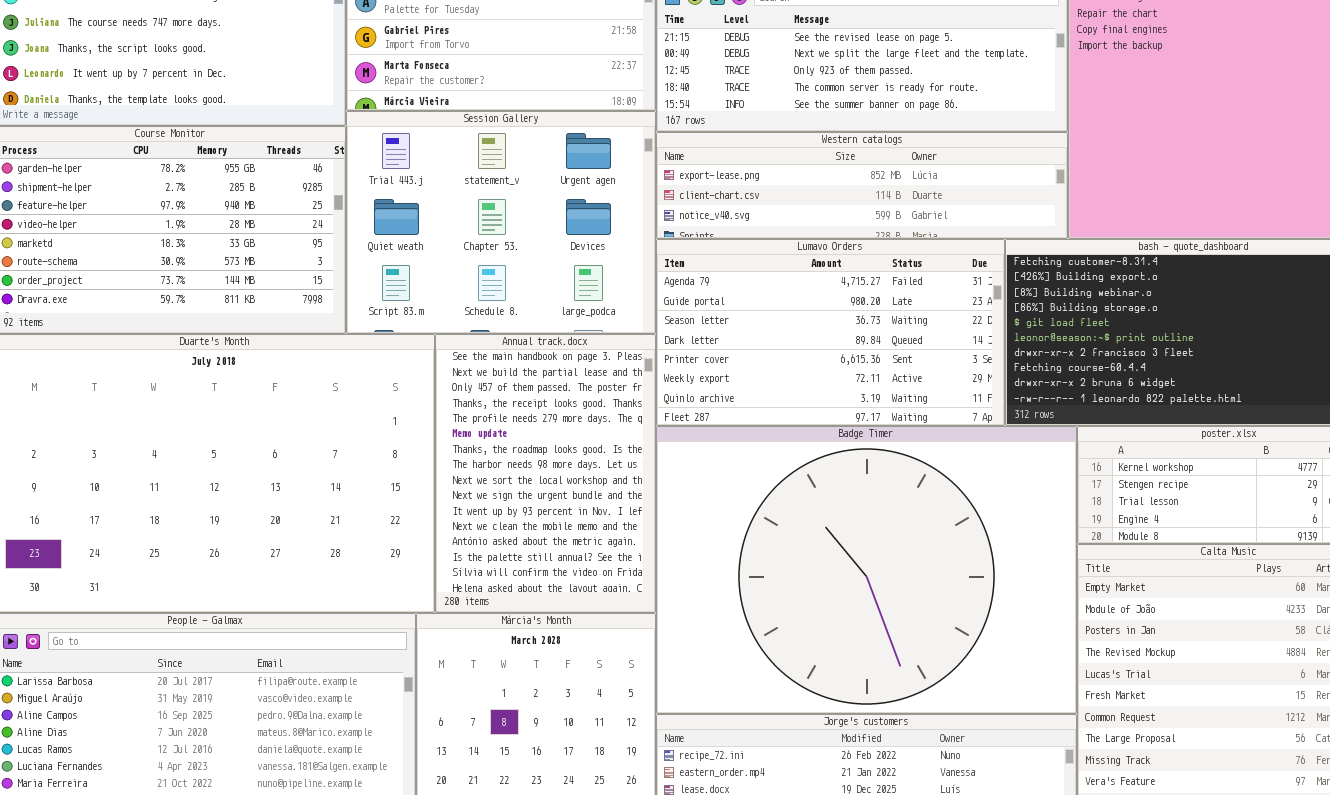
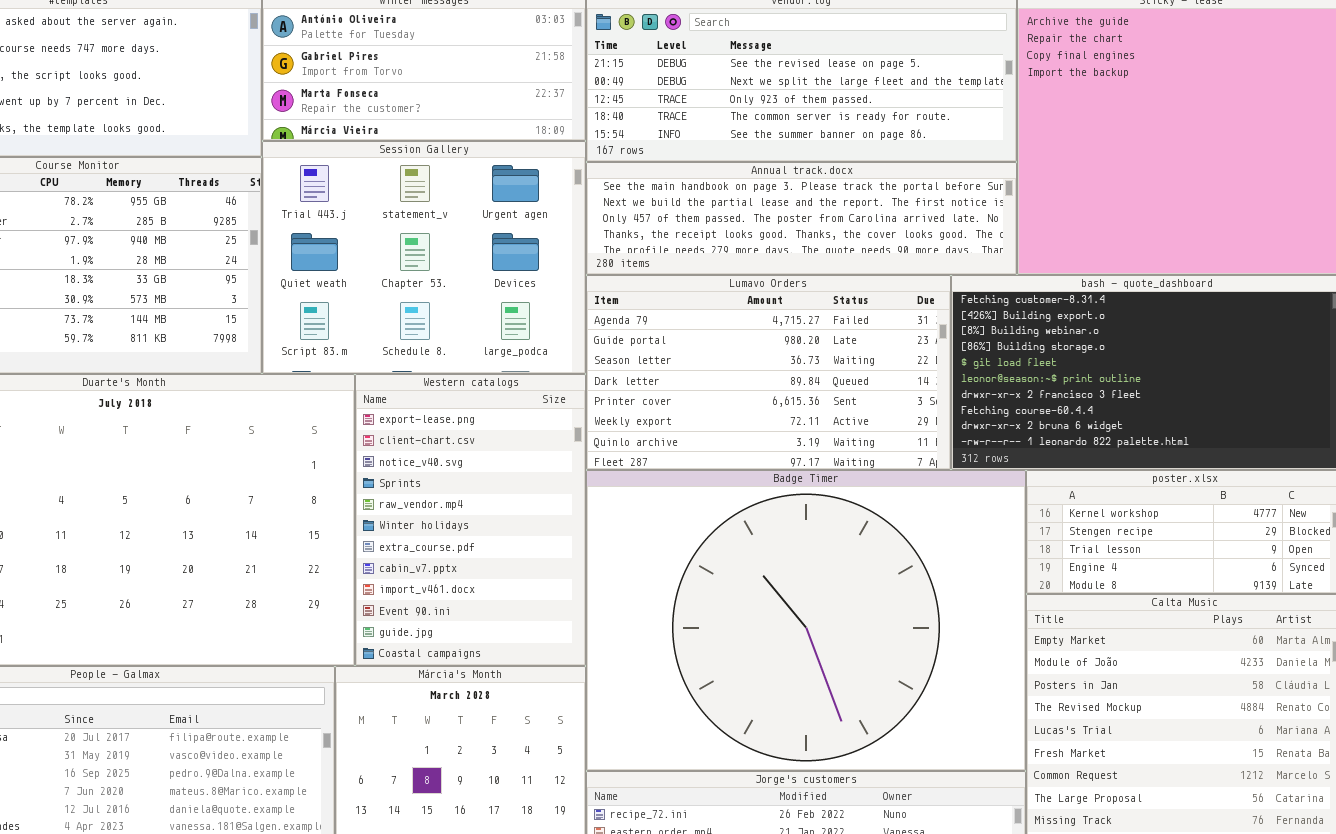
Western catalogs: [656,132,1068,239] -> [355,374,586,666], moved, resized
Annual track.docx: [435,334,656,613] -> [586,162,1017,275], moved, resized

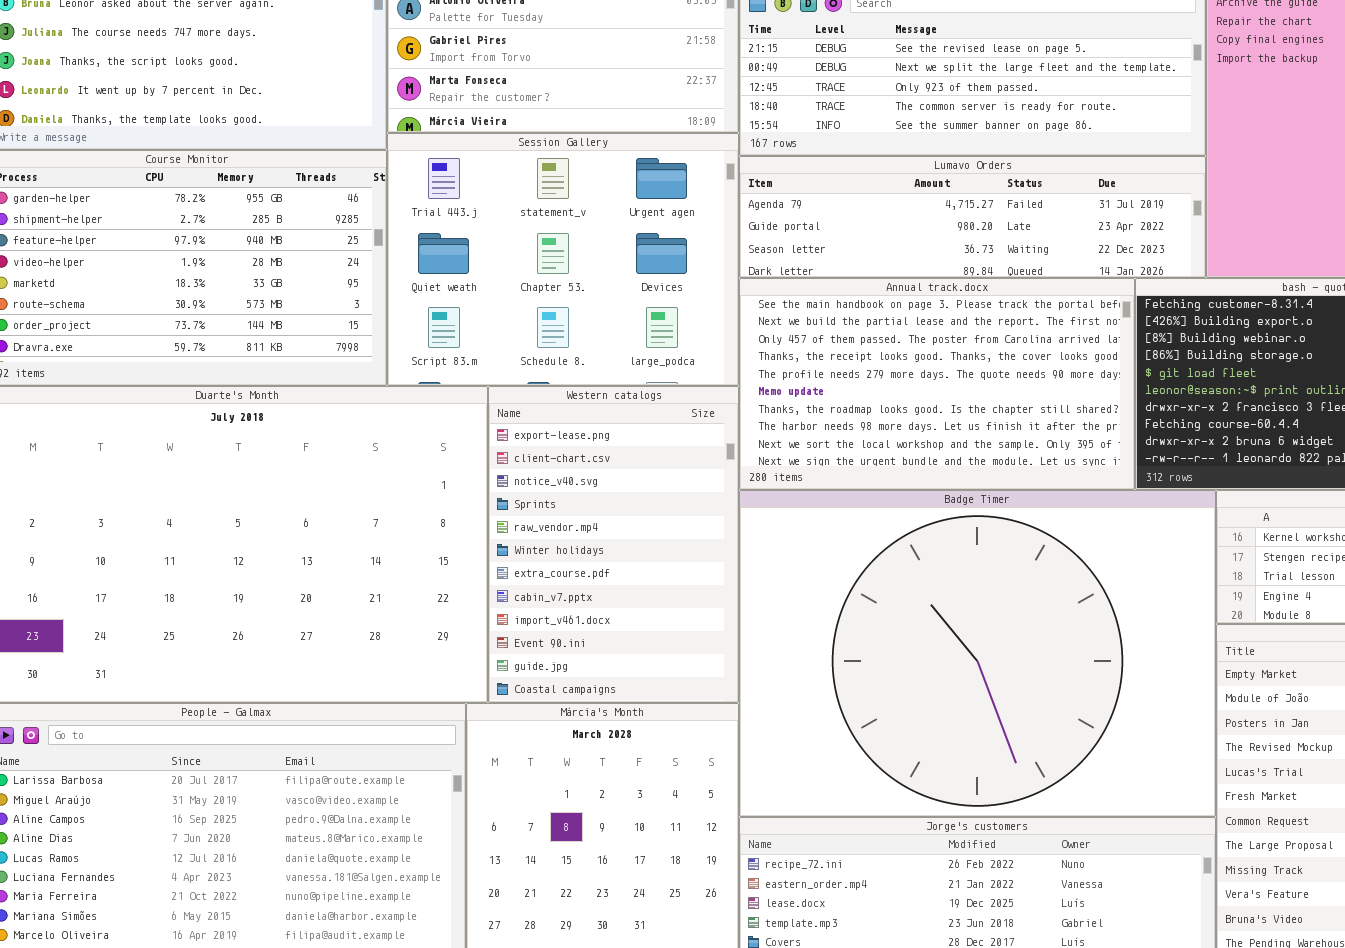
Annual track.docx: [586,162,1017,275] -> [739,278,1135,490], moved, resized
Lumavo Orders: [586,275,951,470] -> [739,156,1206,278], moved, resized

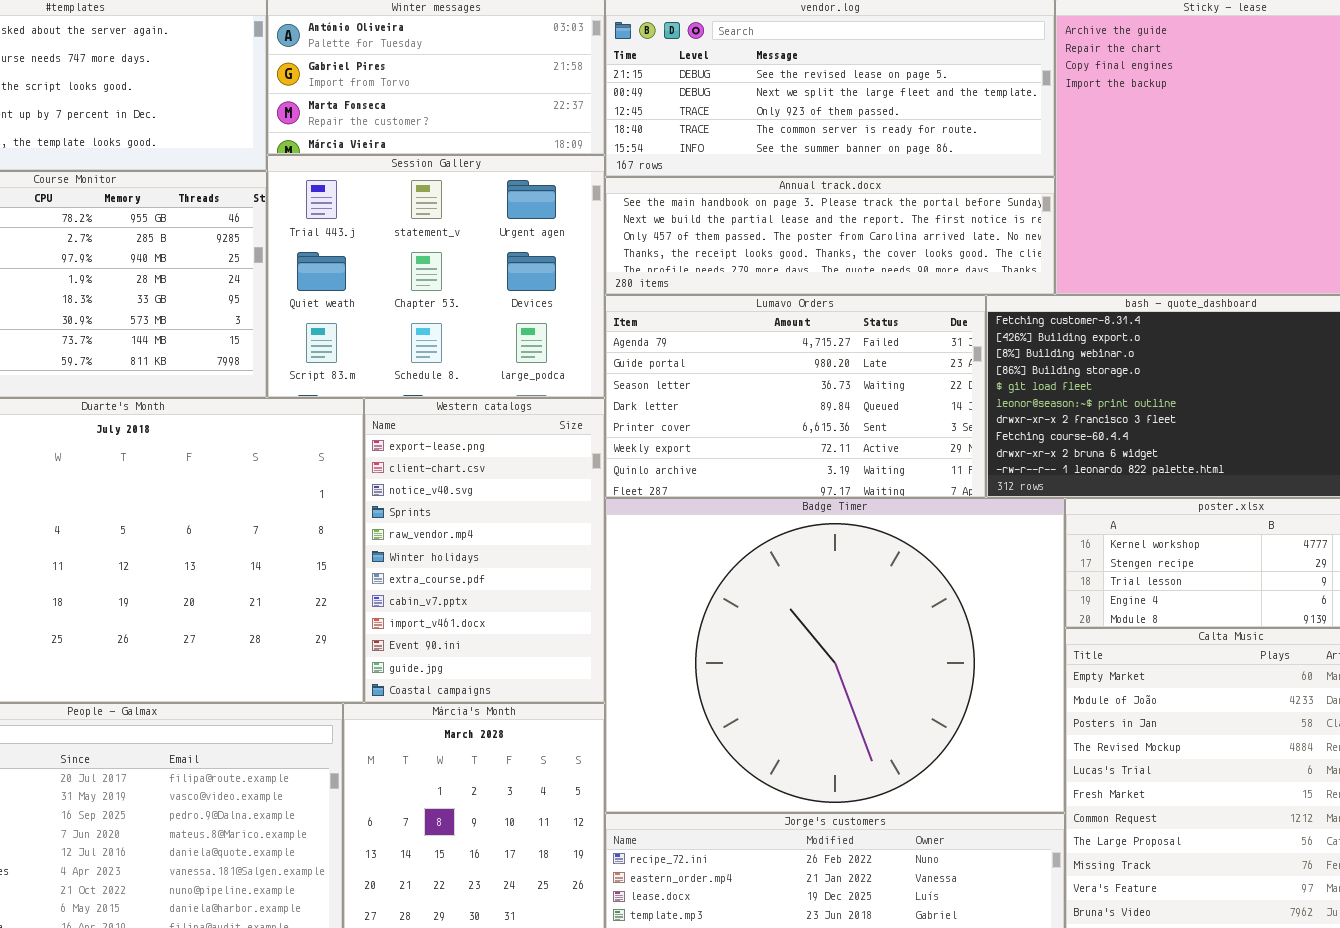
Lumavo Orders: [739,156,1206,278] -> [605,295,986,498], moved, resized
Annual track.docx: [739,278,1135,490] -> [605,177,1055,295], moved, resized

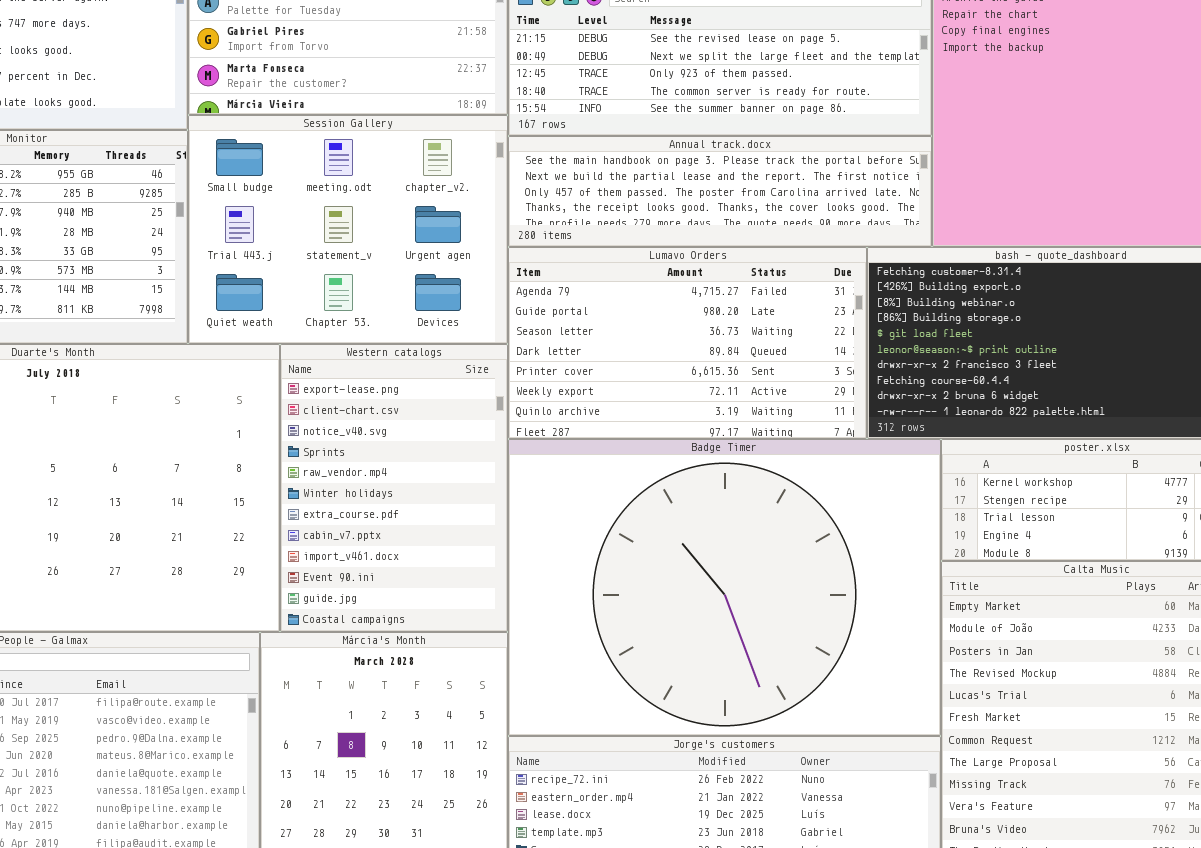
Session Gallery: [267,155,605,398] -> [188,115,508,344], scrolled up 1 row

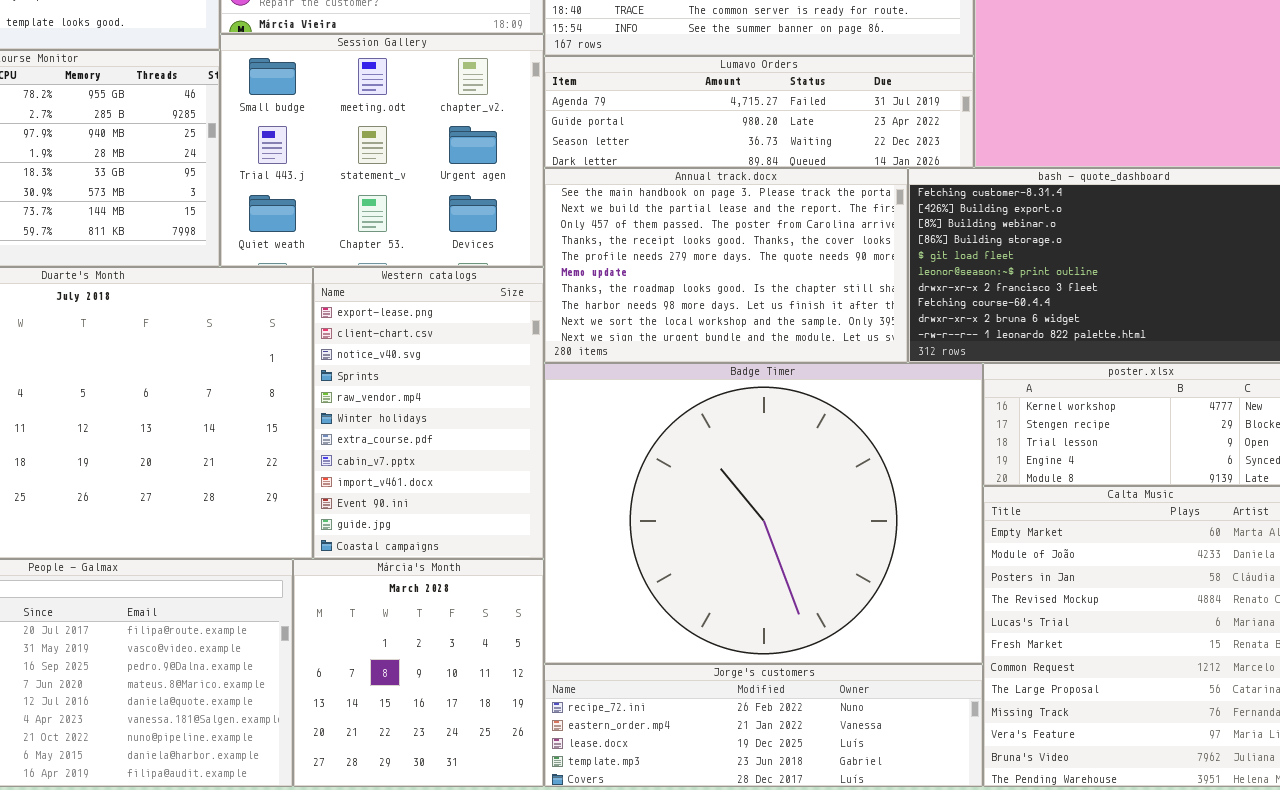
Annual track.docx: [508,136,932,247] -> [544,168,908,363], moved, resized
Lumavo Orders: [508,247,867,439] -> [544,56,974,168], moved, resized

